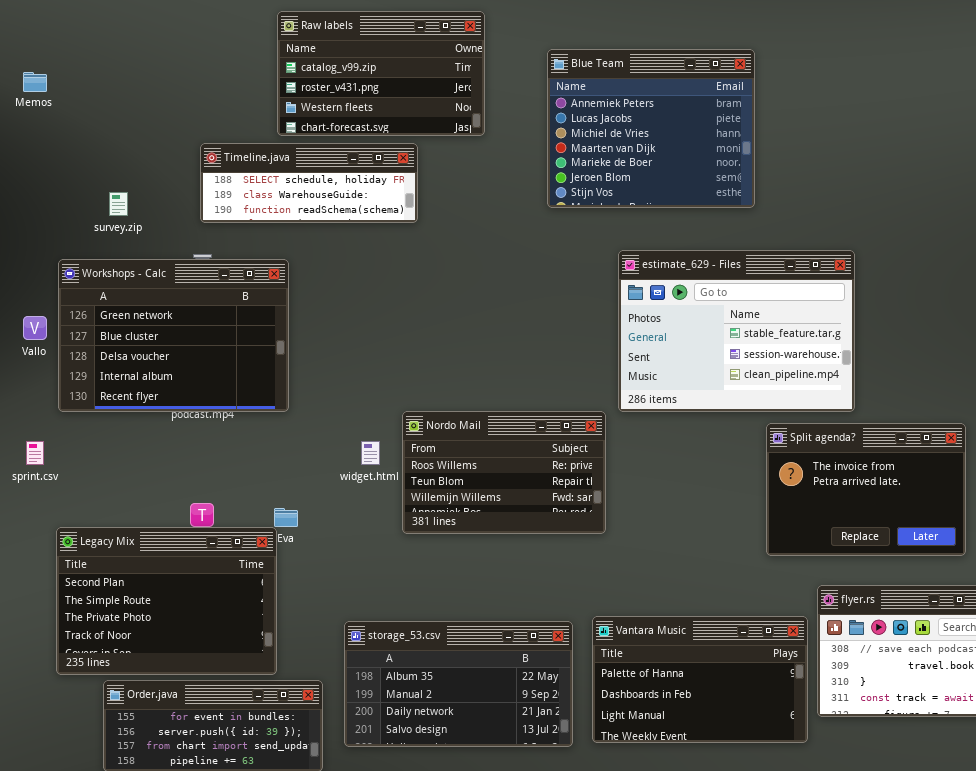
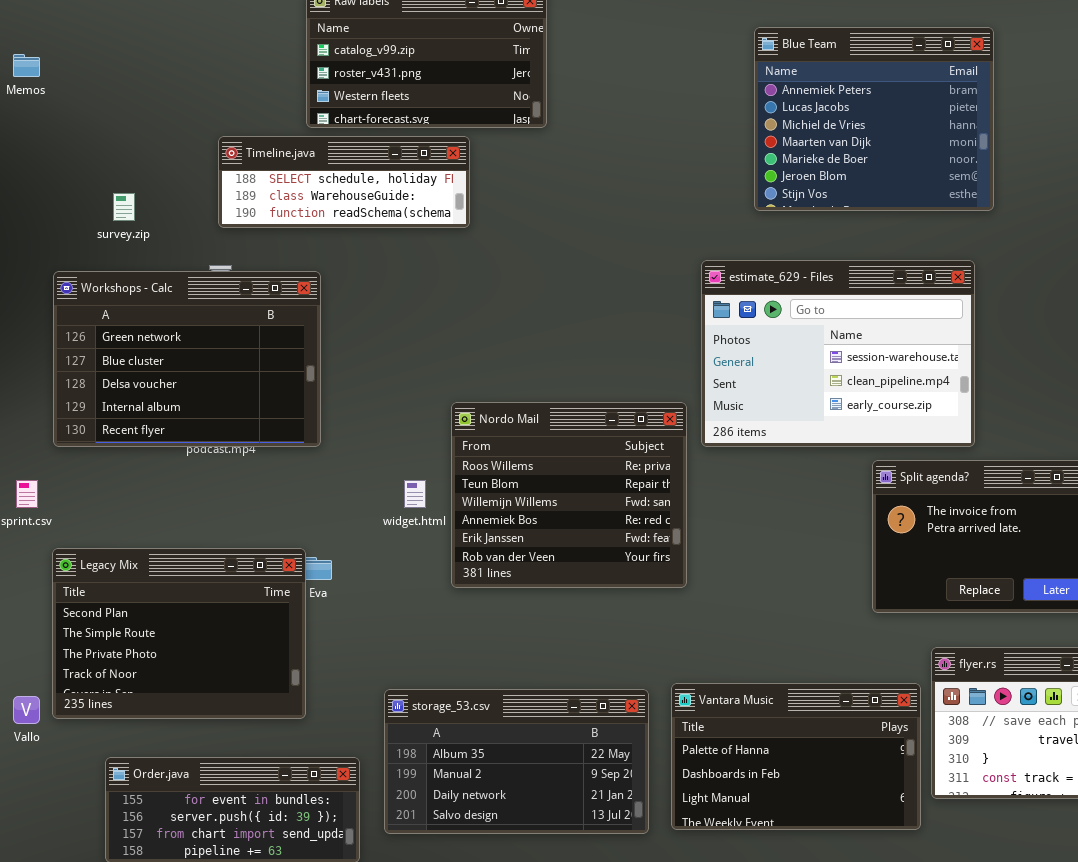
Blue Team: [547,49,755,208] -> [754,27,994,211], moved
estimate_629 - Files: [618,250,855,412] -> [701,260,975,447], scrolled down 1 row
Vallo: [23,316,47,340] -> [13,696,40,724], moved
Nordo Mail: [402,411,606,534] -> [451,402,687,588], resized
Legacy Mix: [56,527,277,675] -> [52,548,306,719], moved

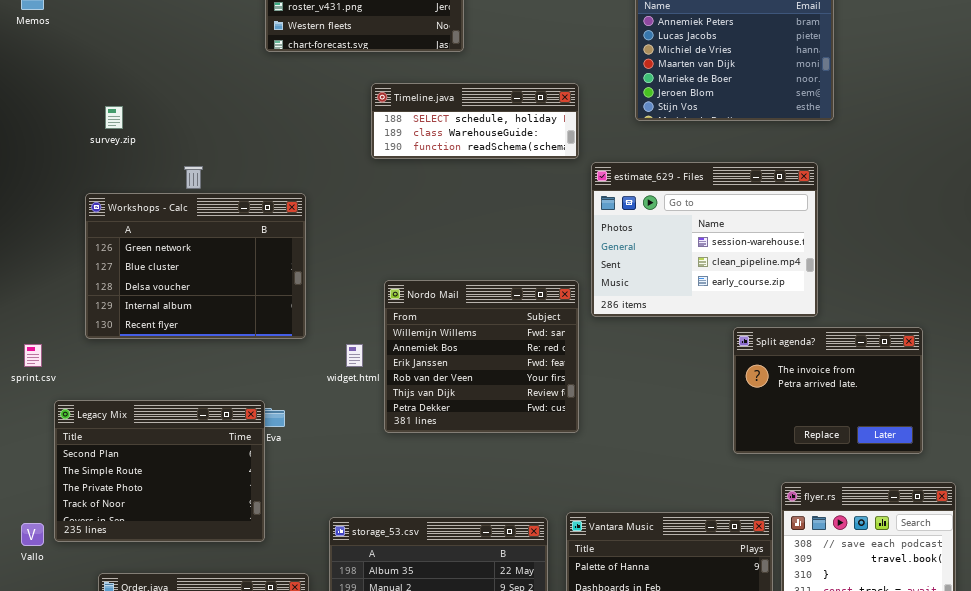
Timeline.java: [218,136,470,228] -> [371,83,579,159], moved
Workshops - Calc: [53,271,321,447] -> [85,193,306,339], moved
Nordo Mail: [451,402,687,588] -> [384,280,579,433], scrolled down 2 rows

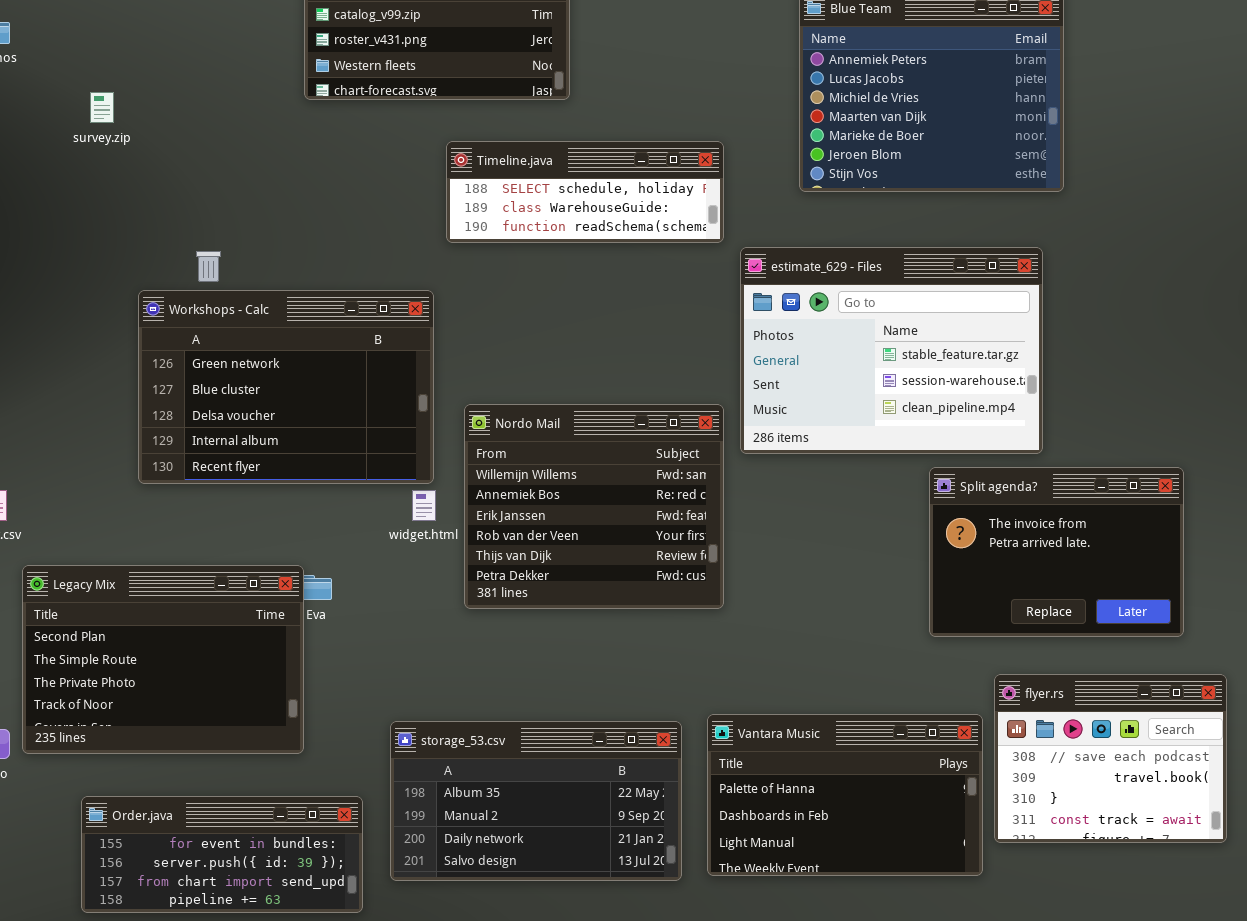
survey.zip: [105,106,123,129] -> [90,92,114,123], moved
estimate_629 - Files: [591,162,818,317] -> [740,247,1043,454], scrolled up 1 row
Workshops - Calc: [85,193,306,339] -> [138,290,434,484], moved

